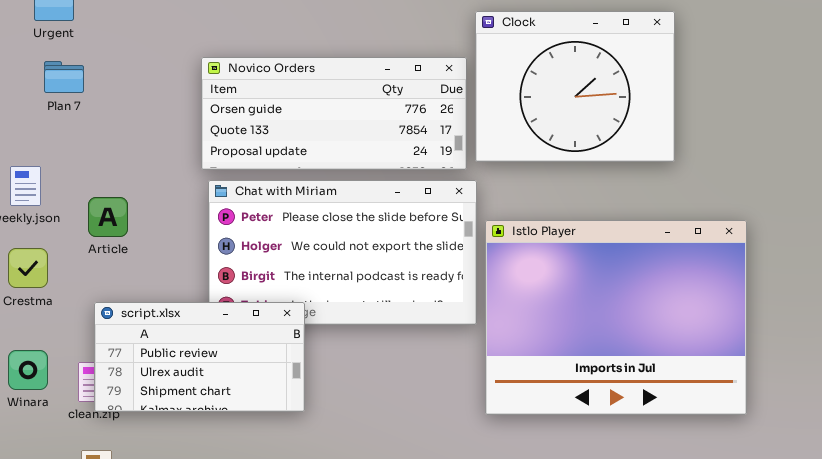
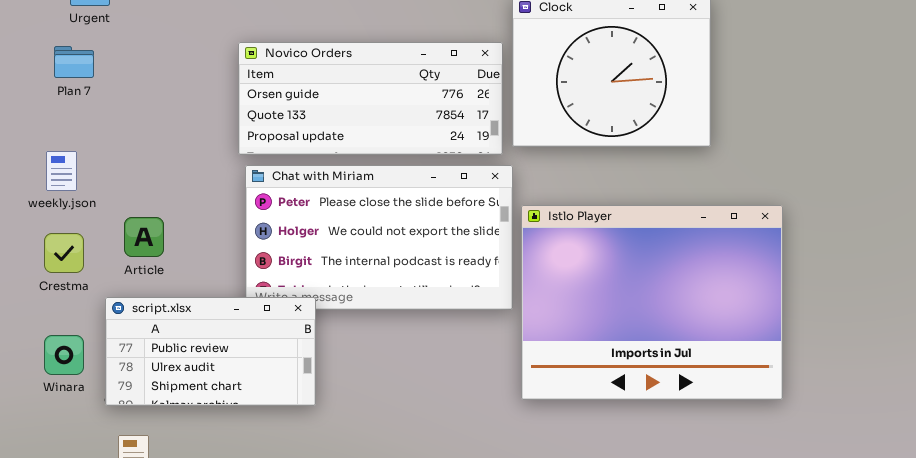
Plan 7: [44,61,84,93] -> [54,46,94,78], moved
Article: [88,197,128,237] -> [124,217,164,257], moved
script.xlsx: [94,302,305,412] -> [105,297,316,406], moved

